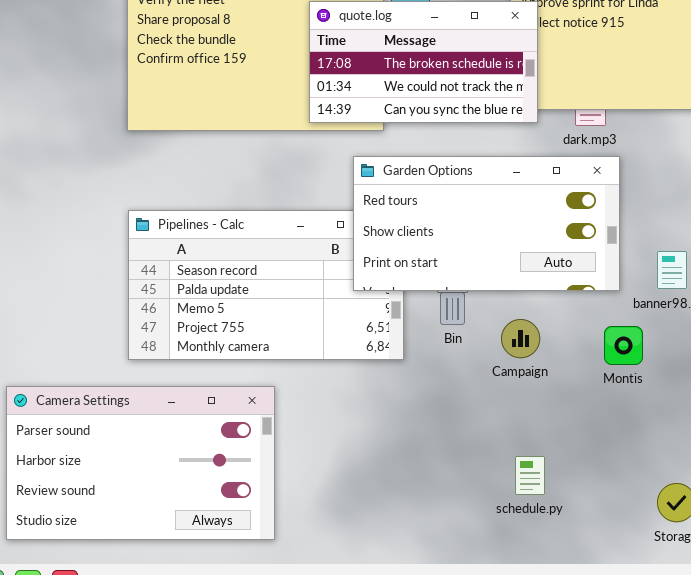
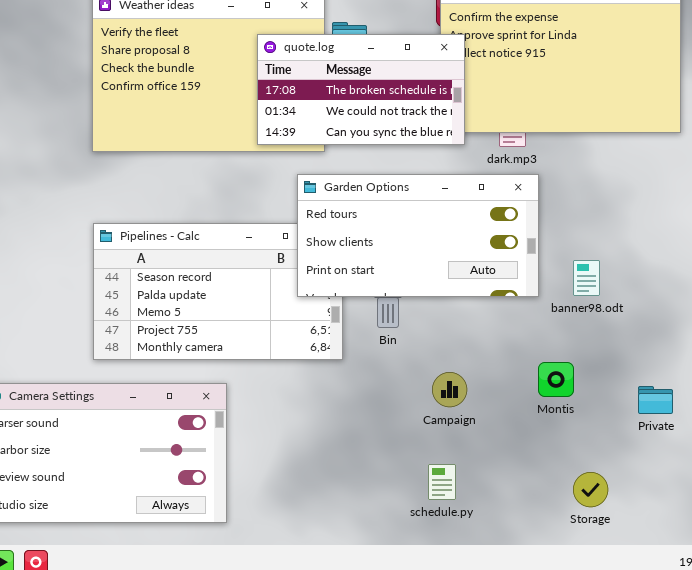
Campaign: [501,319,540,358] -> [432,372,467,407], moved
Montis: [604,326,643,365] -> [538,362,574,397], moved
schedule.py: [515,456,545,495] -> [428,464,456,500], moved

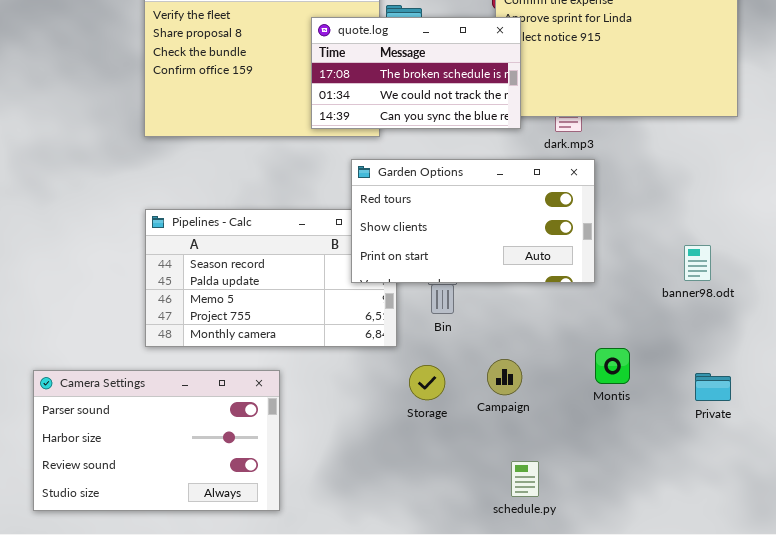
banner98.odt: [573,260,600,296] -> [684,245,711,281], moved
schedule.py: [428,464,456,500] -> [511,461,539,497], moved
Storage: [573,472,608,507] -> [409,365,445,400], moved

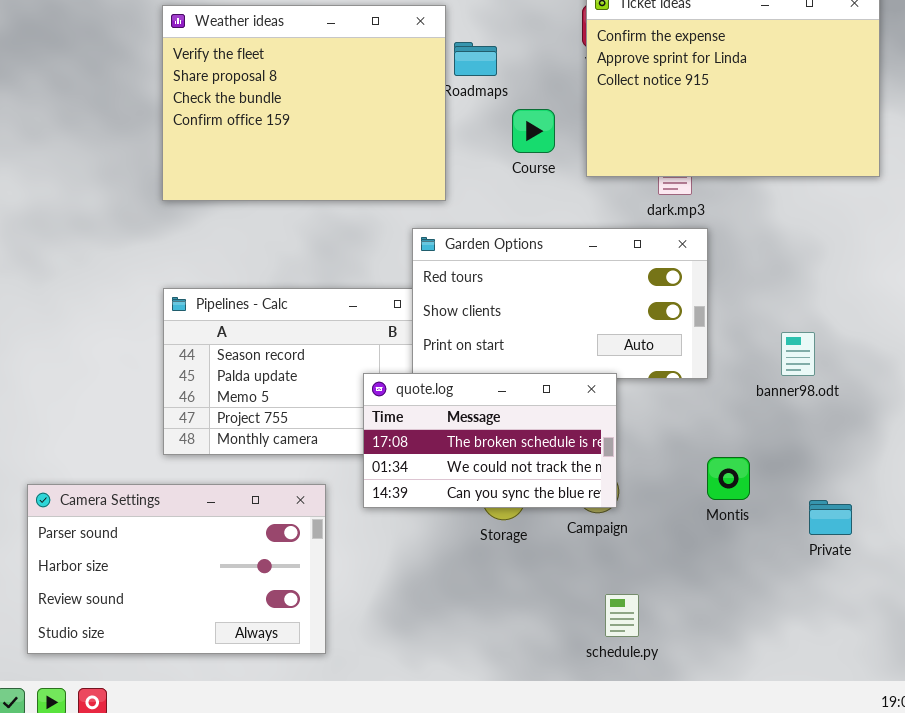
quote.log: [311,17,521,129] -> [363,373,617,508], moved
banner98.odt: [684,245,711,281] -> [781,332,815,376], moved
Private: [695,373,731,401] -> [809,500,852,535], moved

